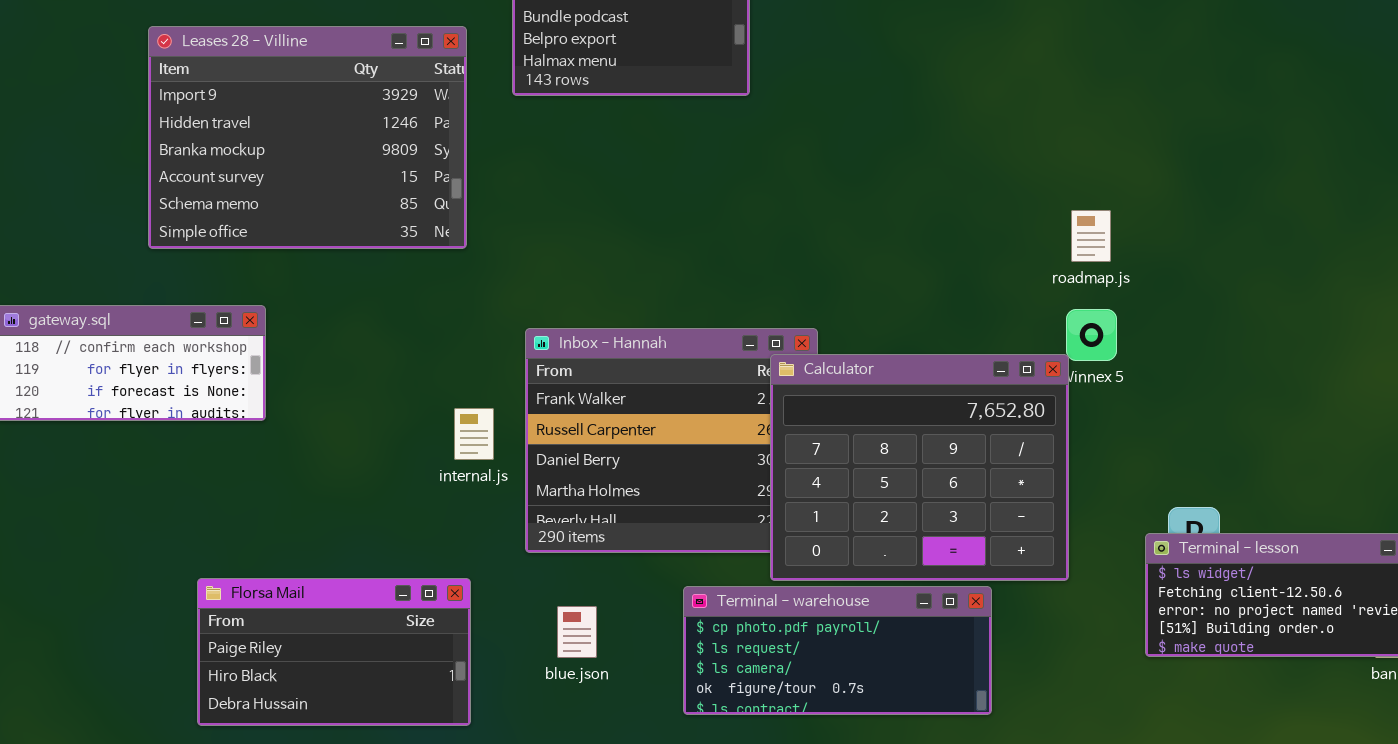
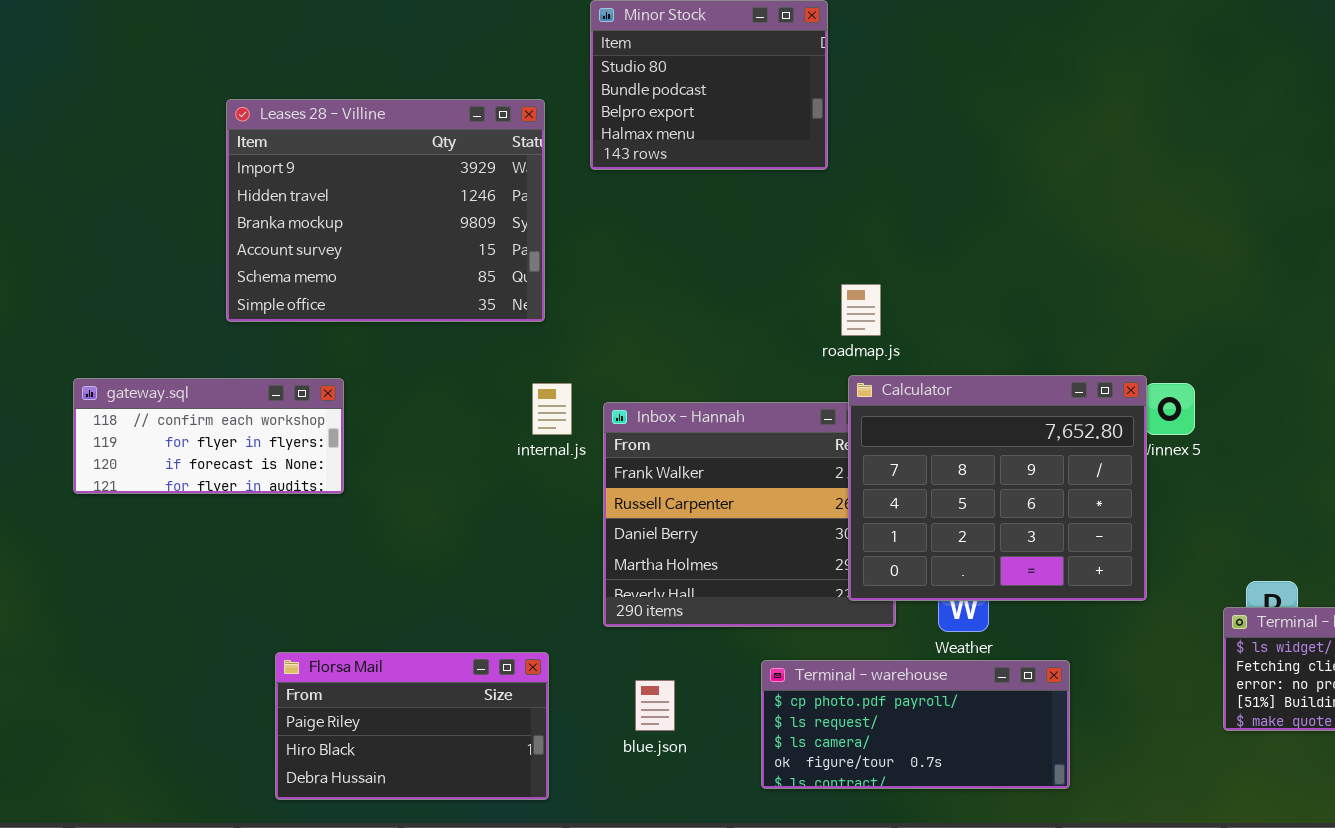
roadmap.js: [1071,210,1111,262] -> [841,284,881,336], moved
Calculator: [770,354,1069,581] -> [848,375,1147,601], moved
internal.js: [454,408,494,460] -> [532,383,572,435], moved

